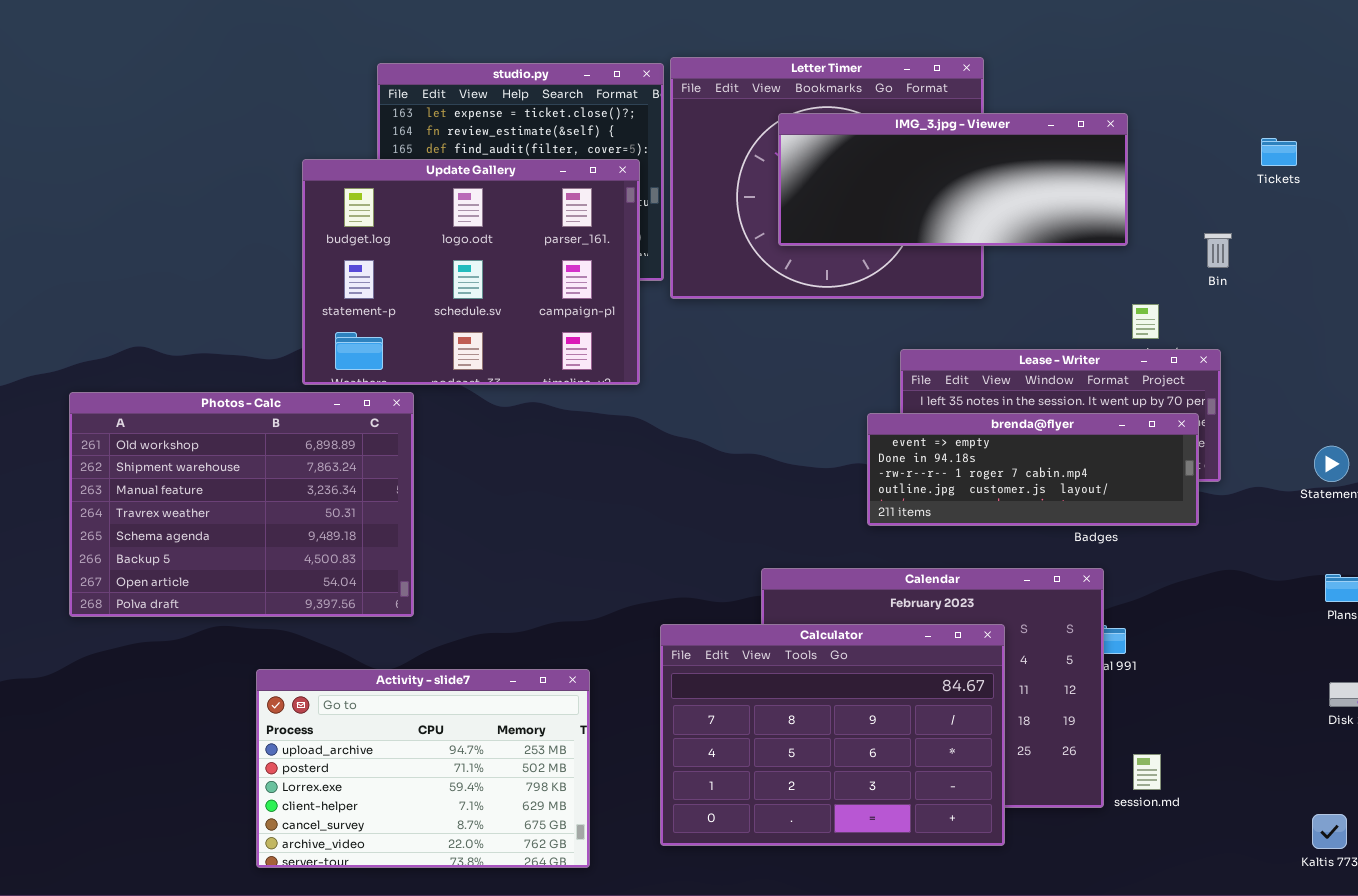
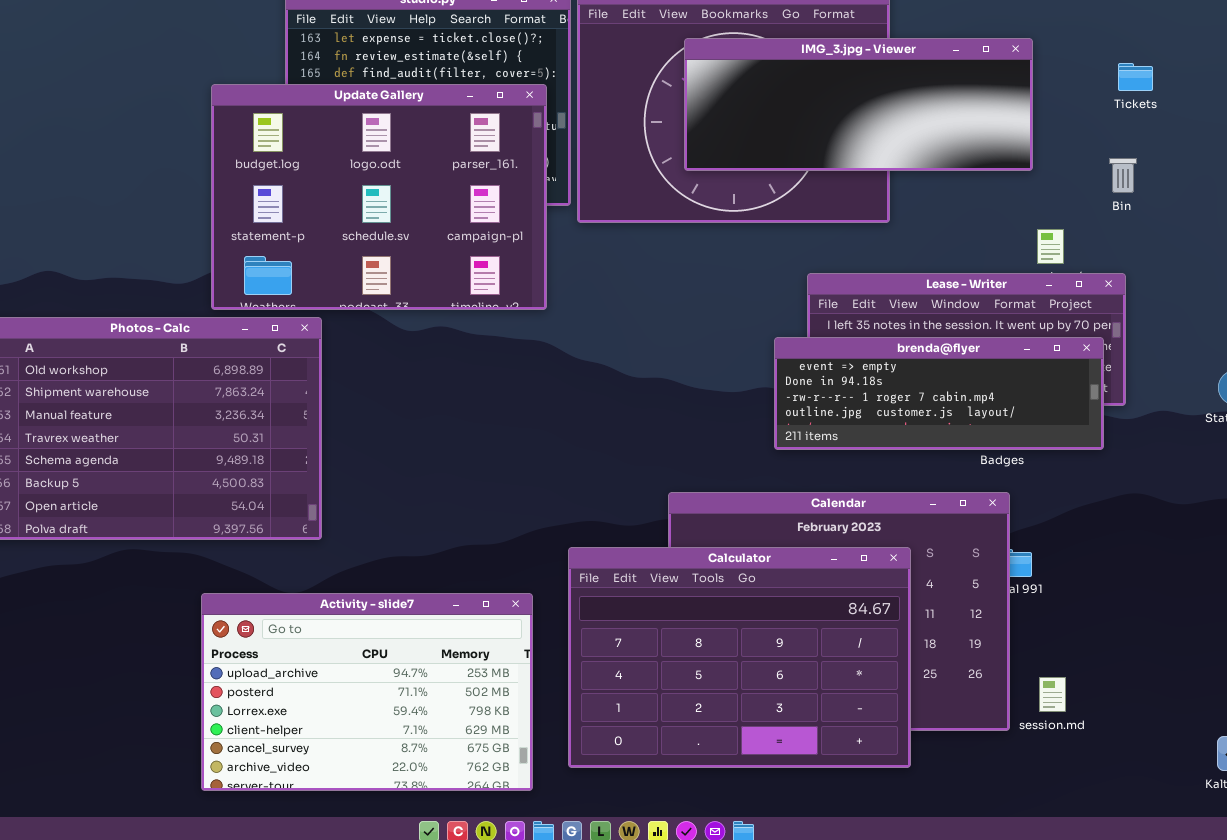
Tickets: [1261,138,1297,166] -> [1118,63,1153,91], moved
Activity - slide7: [256,669,590,868] -> [201,593,533,791], moved

